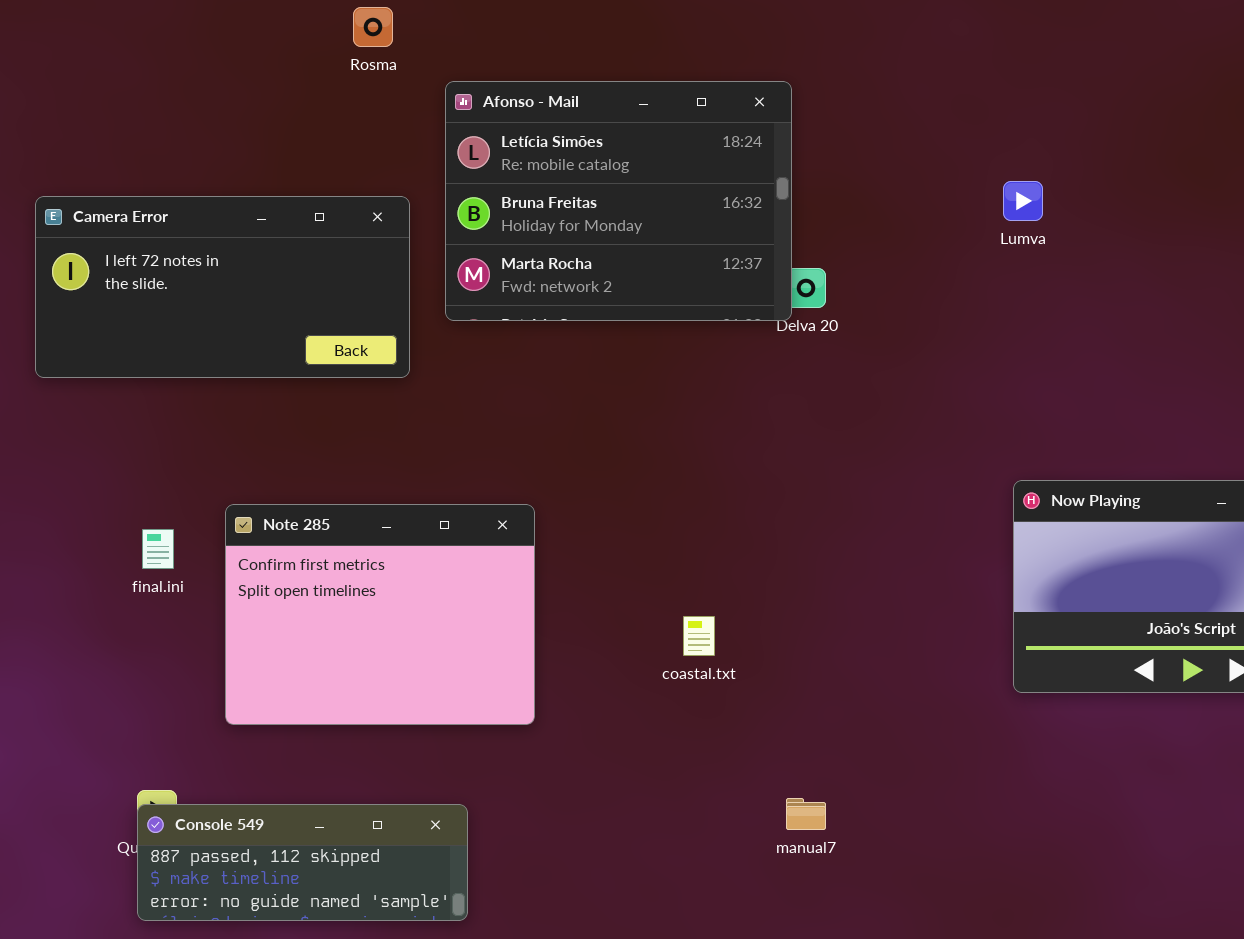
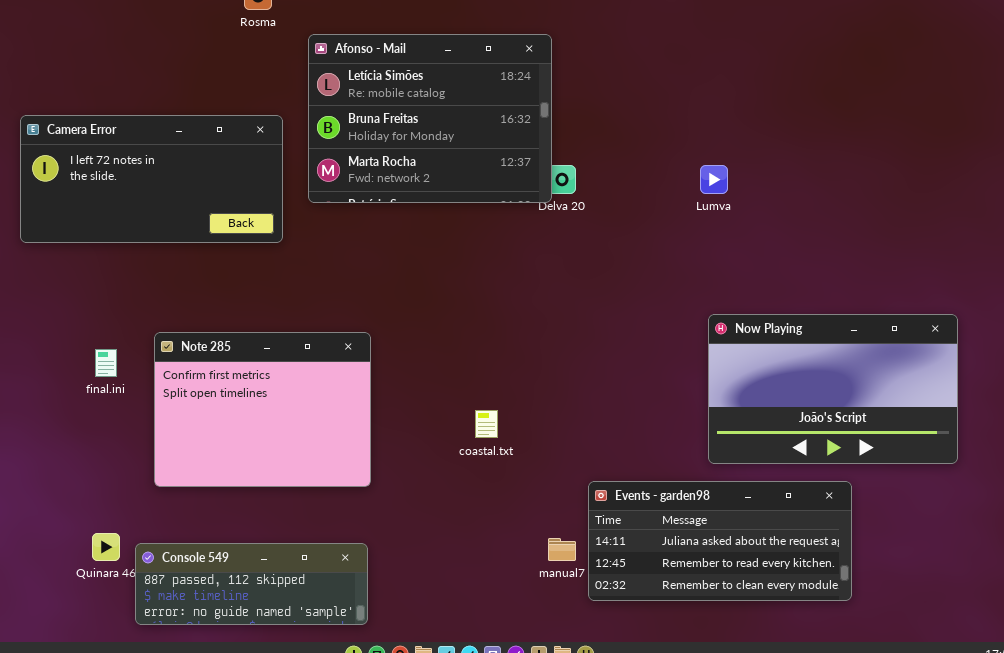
Lumva: [1003,181,1043,221] -> [700,165,728,194], moved
Events - garden98: none -> [588,481,852,601], opened
Console 549: [137,804,468,921] -> [135,543,368,625], moved

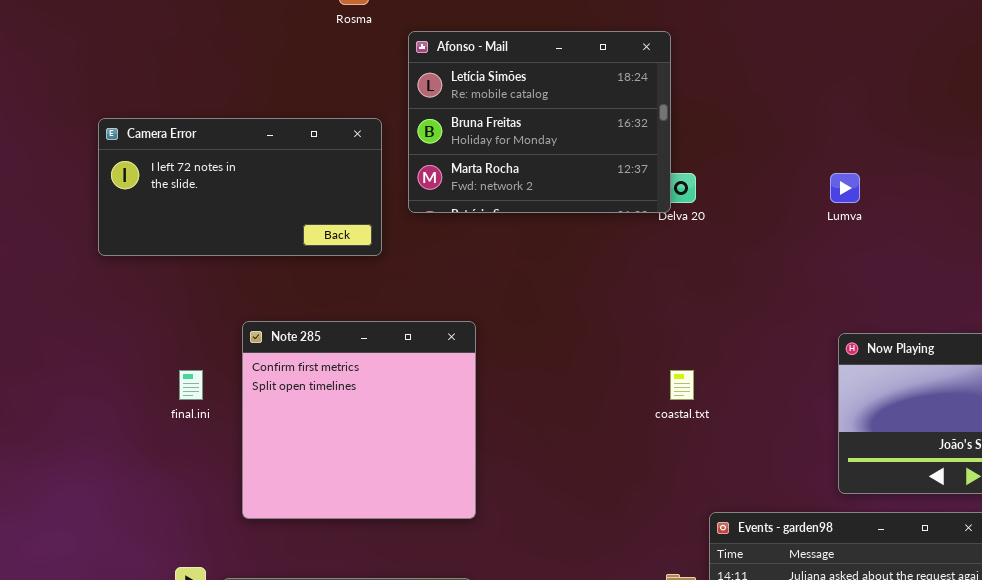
Note 285: [154,332,371,487] -> [242,321,476,519], resized
coastal.txt: [475,410,498,438] -> [670,370,694,400], moved

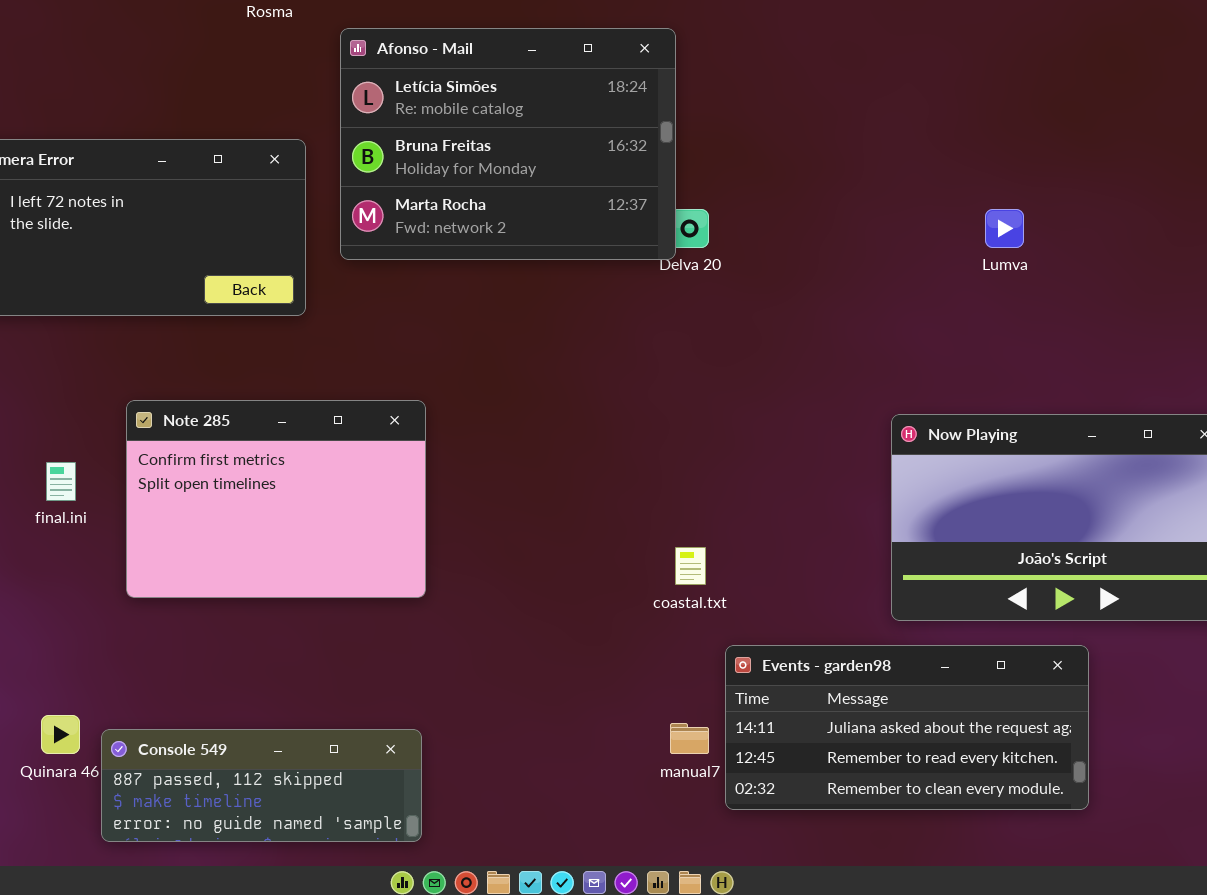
Lumva: [830,173,860,203] -> [985,209,1024,248], moved
Note 285: [242,321,476,519] -> [126,400,426,598], resized
coastal.txt: [670,370,694,400] -> [675,547,706,585], moved

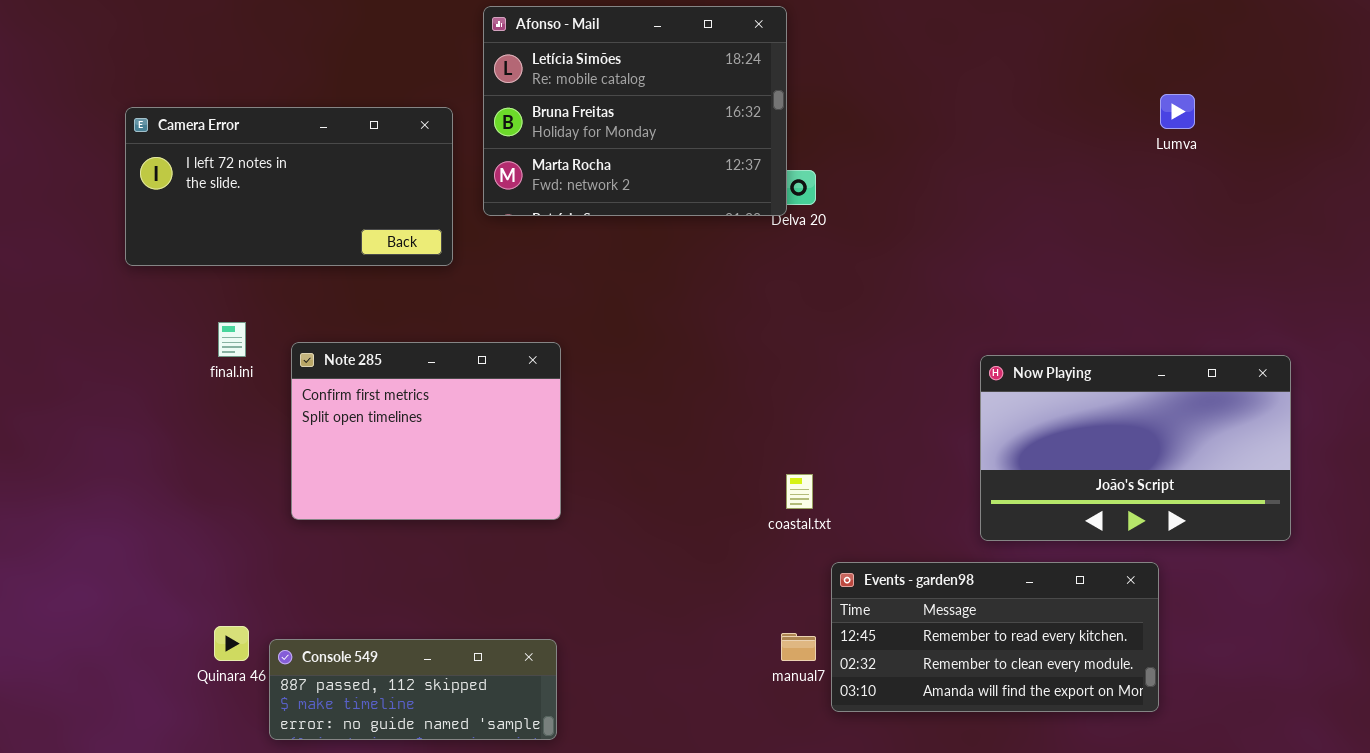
Lumva: [985,209,1024,248] -> [1160,94,1195,129], moved
final.ini: [46,462,76,501] -> [218,322,246,357], moved
Events - garden98: [725,645,1089,810] -> [831,562,1159,712], scrolled down 1 row

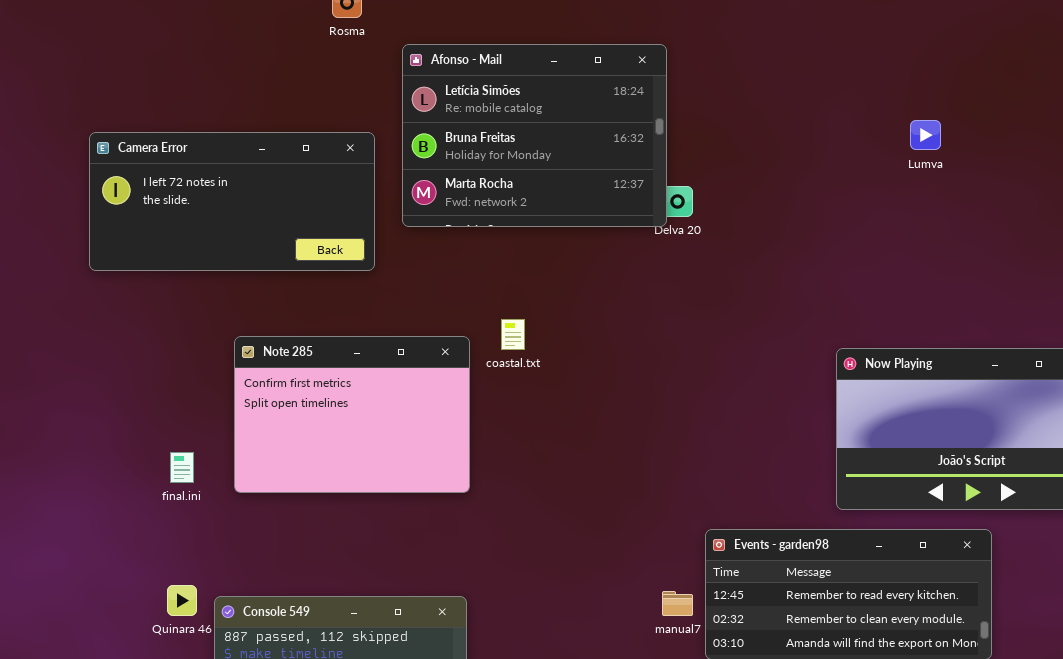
Lumva: [1160,94,1195,129] -> [910,120,941,150], moved
final.ini: [218,322,246,357] -> [170,452,194,483], moved
coastal.txt: [786,474,813,509] -> [501,319,525,350], moved

